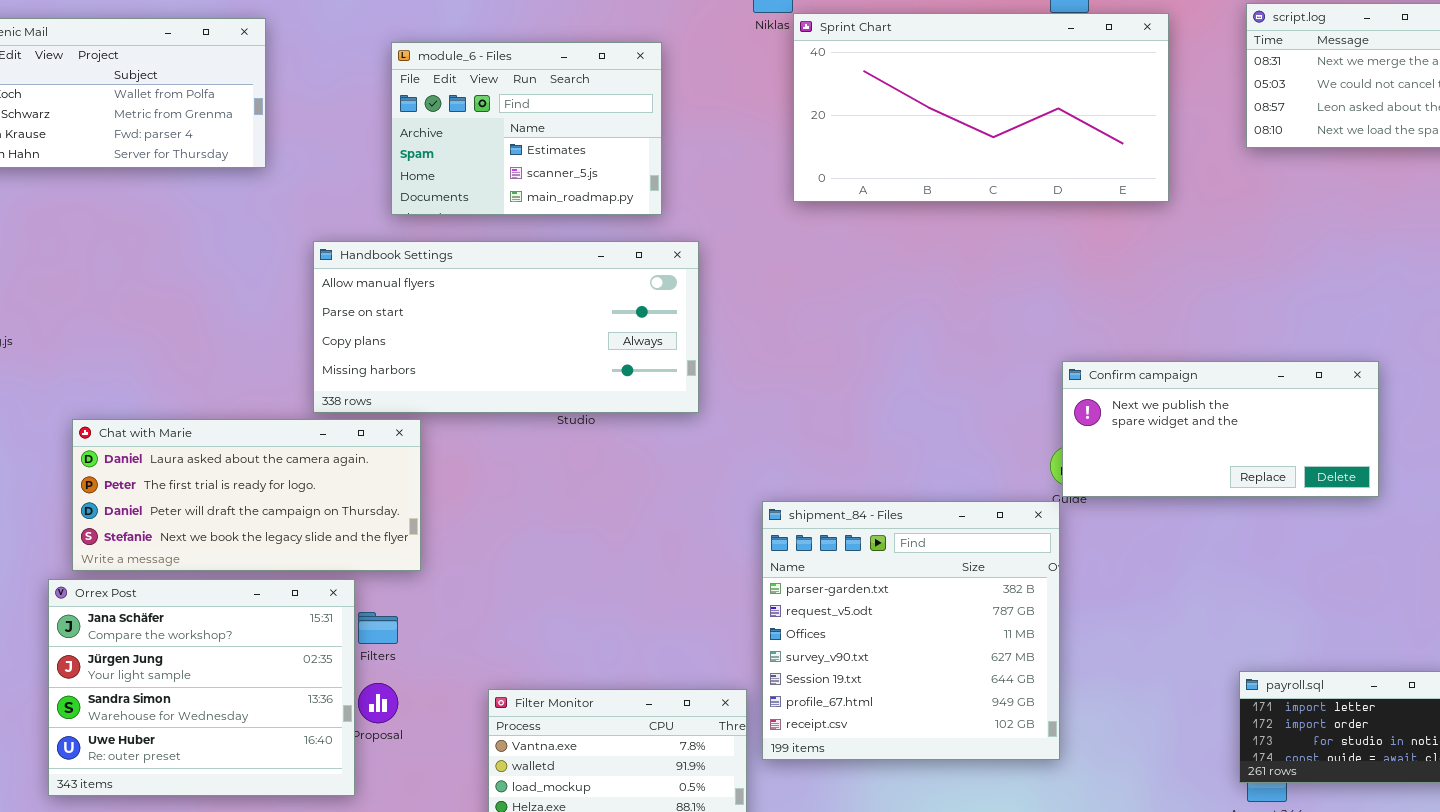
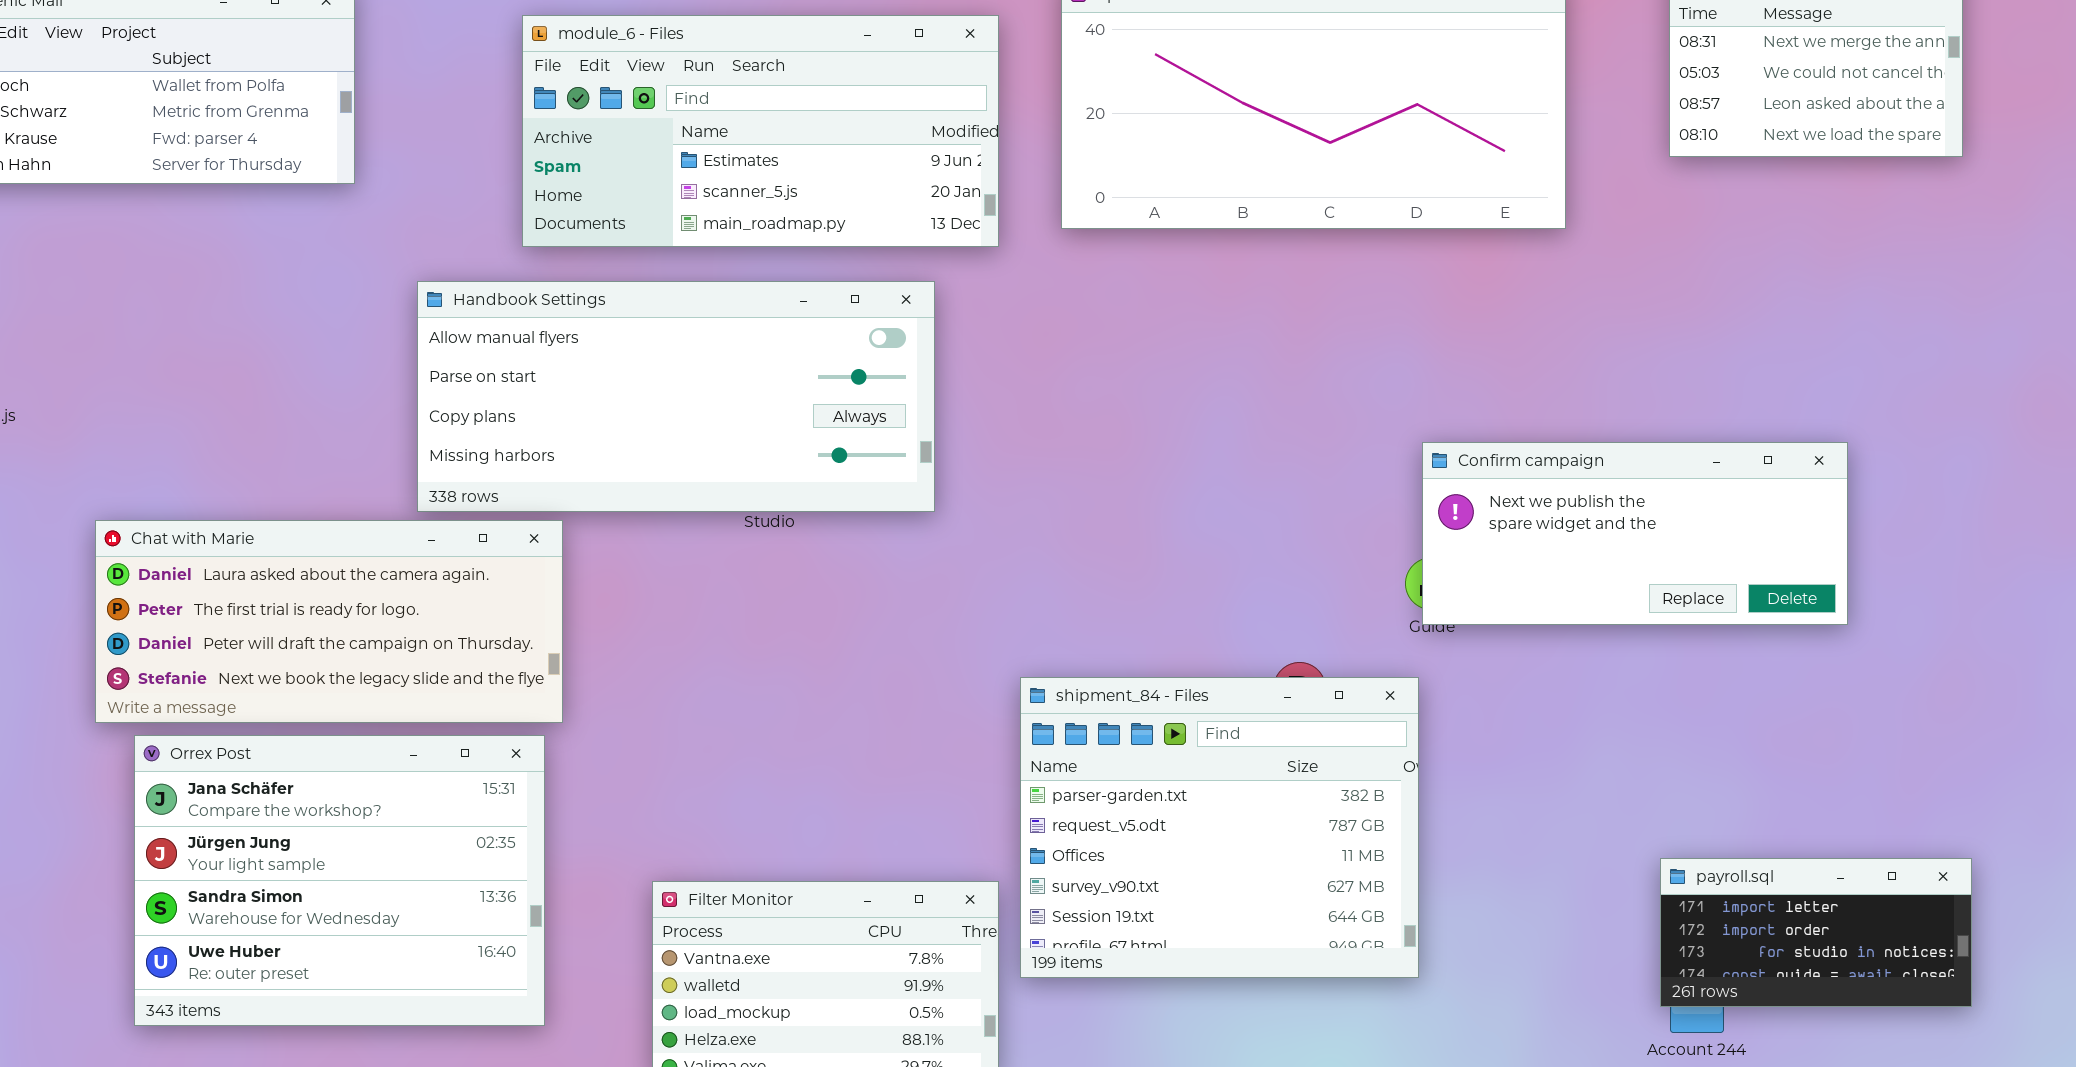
module_6 - Files: [391,42,662,215] -> [522,15,999,247], resized
shipment_84 - Files: [762,501,1060,760] -> [1020,677,1419,978], resized
Orrex Post: [48,579,355,796] -> [134,735,545,1026], moved

